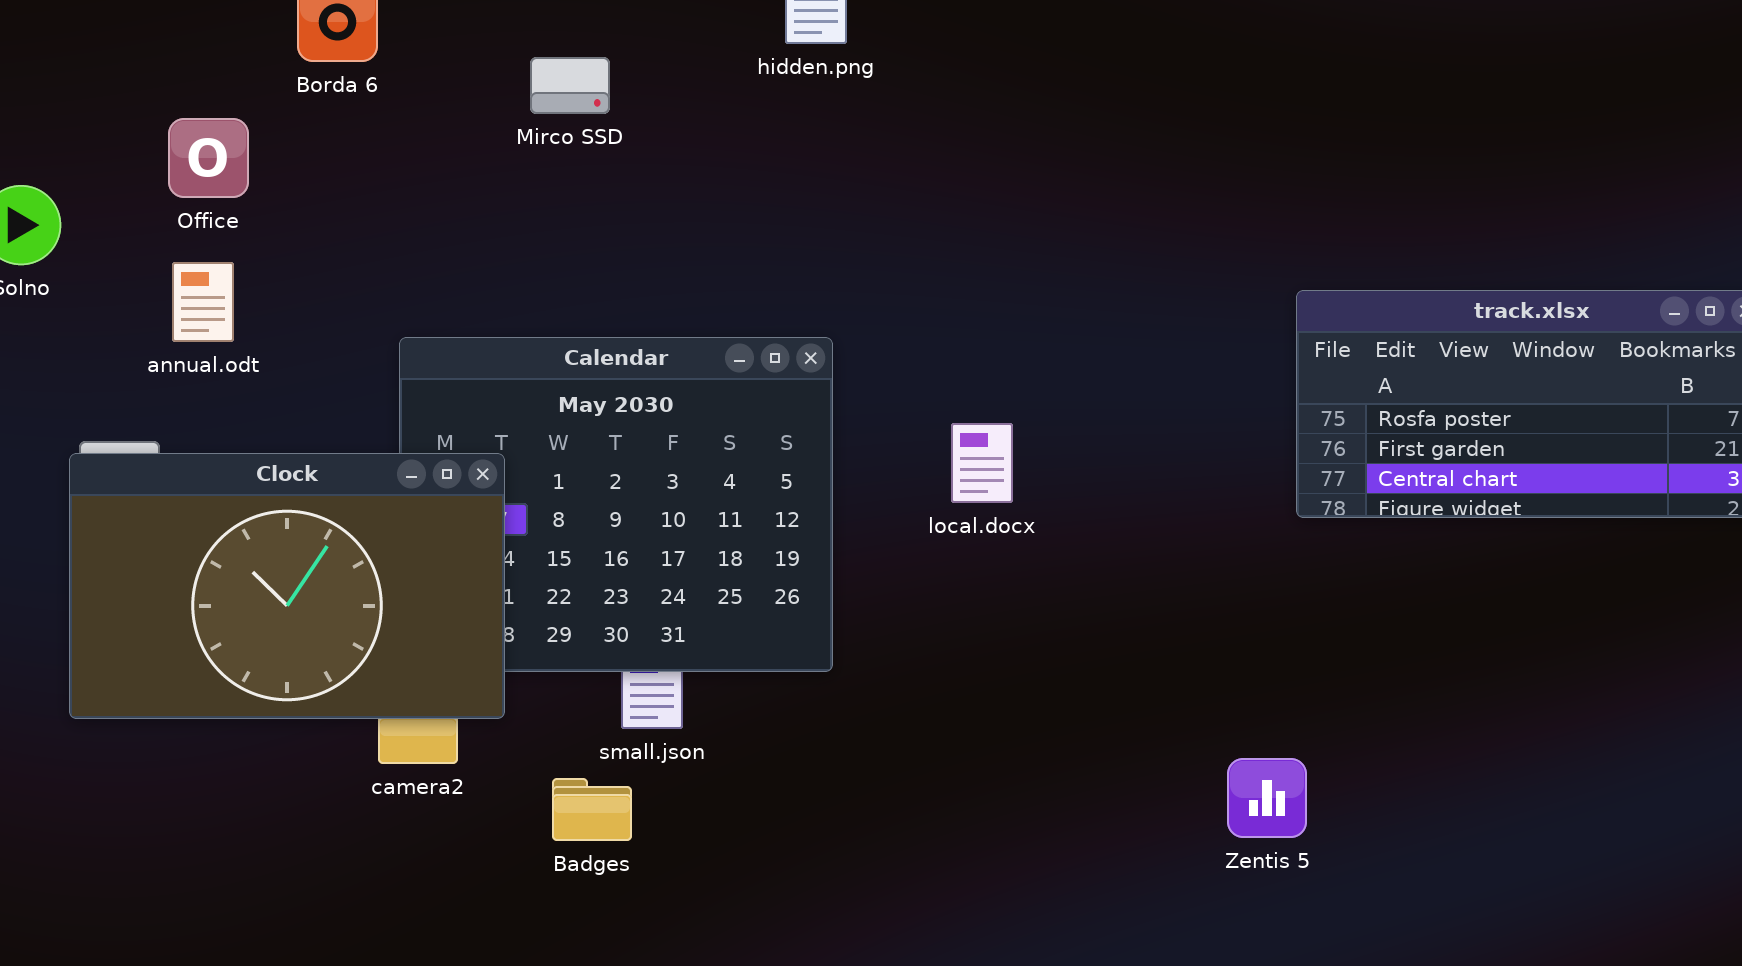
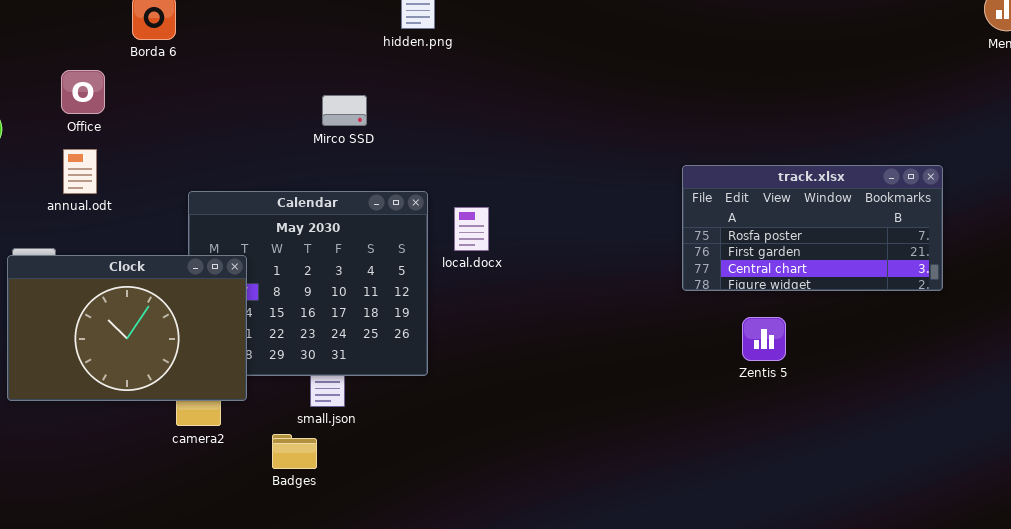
Mirco SSD: [530,57,610,114] -> [322,95,367,126], moved
local.docx: [951,423,1013,503] -> [454,207,489,251], moved
Zentis 5: [1227,758,1307,838] -> [742,317,786,361], moved

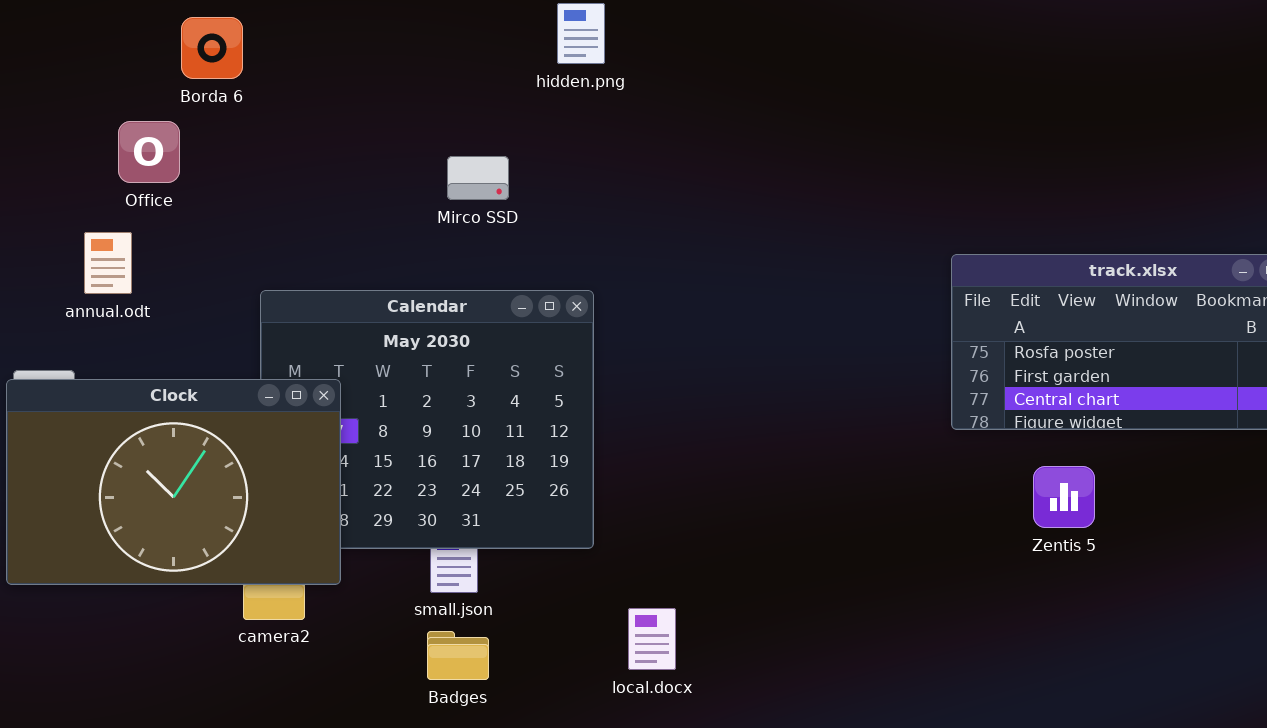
Office: [61,70,105,114] -> [118,121,180,183], moved
local.docx: [454,207,489,251] -> [628,608,676,670], moved
Badges: [272,434,317,469] -> [427,631,489,680], moved

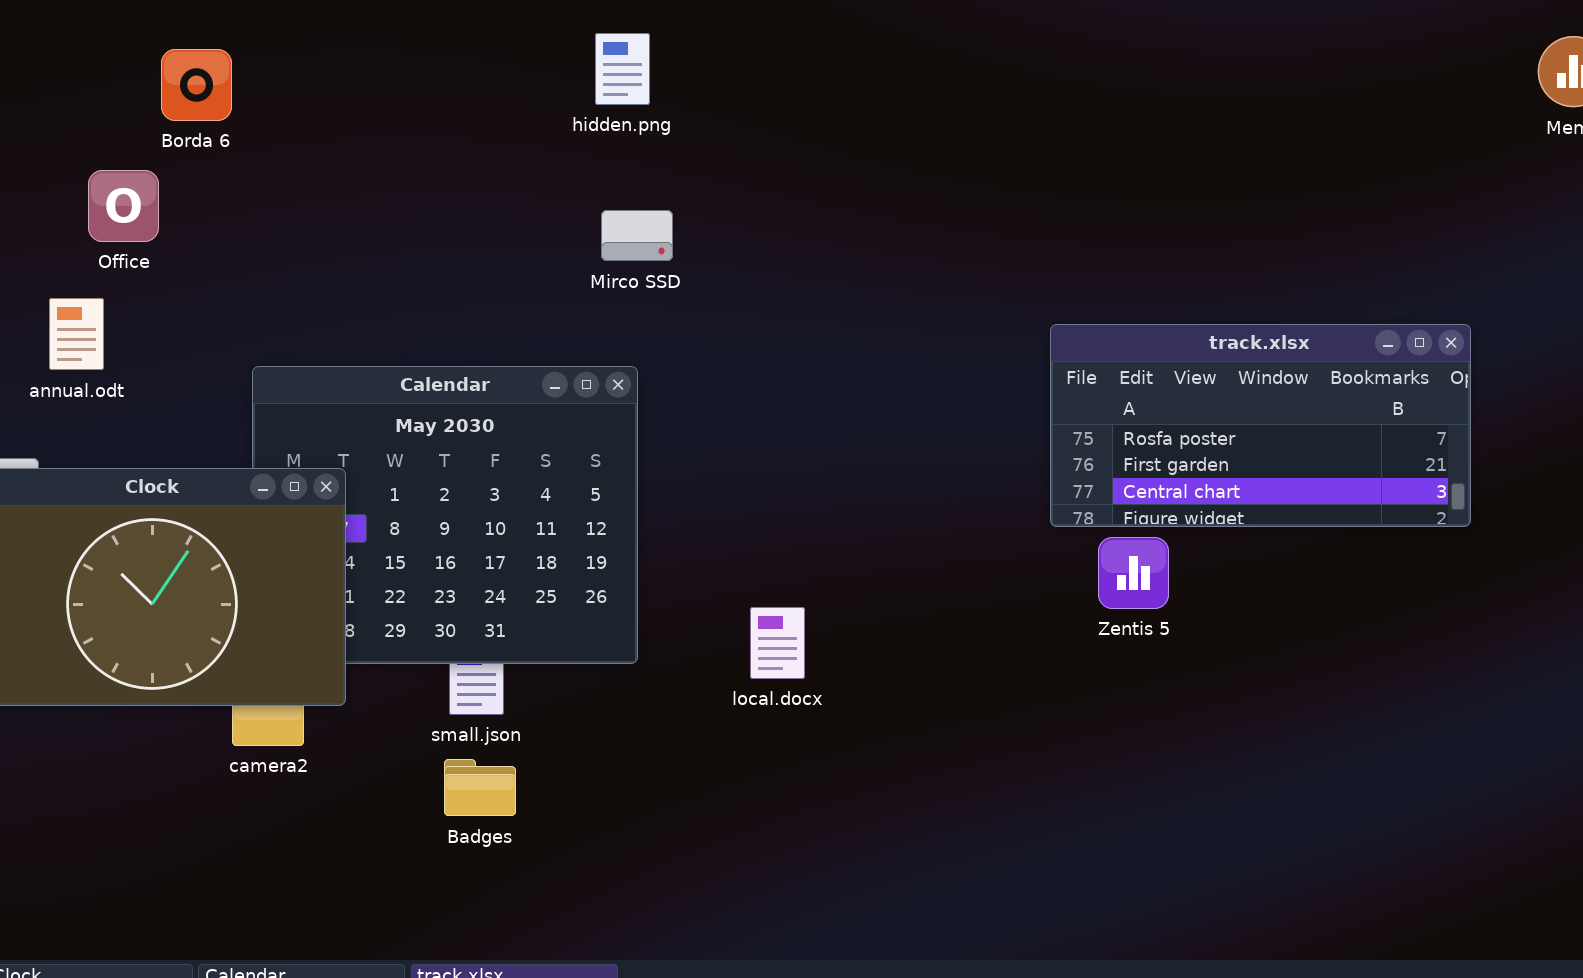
Mirco SSD: [447,156,509,200] -> [601,210,673,261], moved
Zentis 5: [1033,466,1095,528] -> [1098,537,1169,609], moved
local.docx: [628,608,676,670] -> [750,607,805,679], moved

